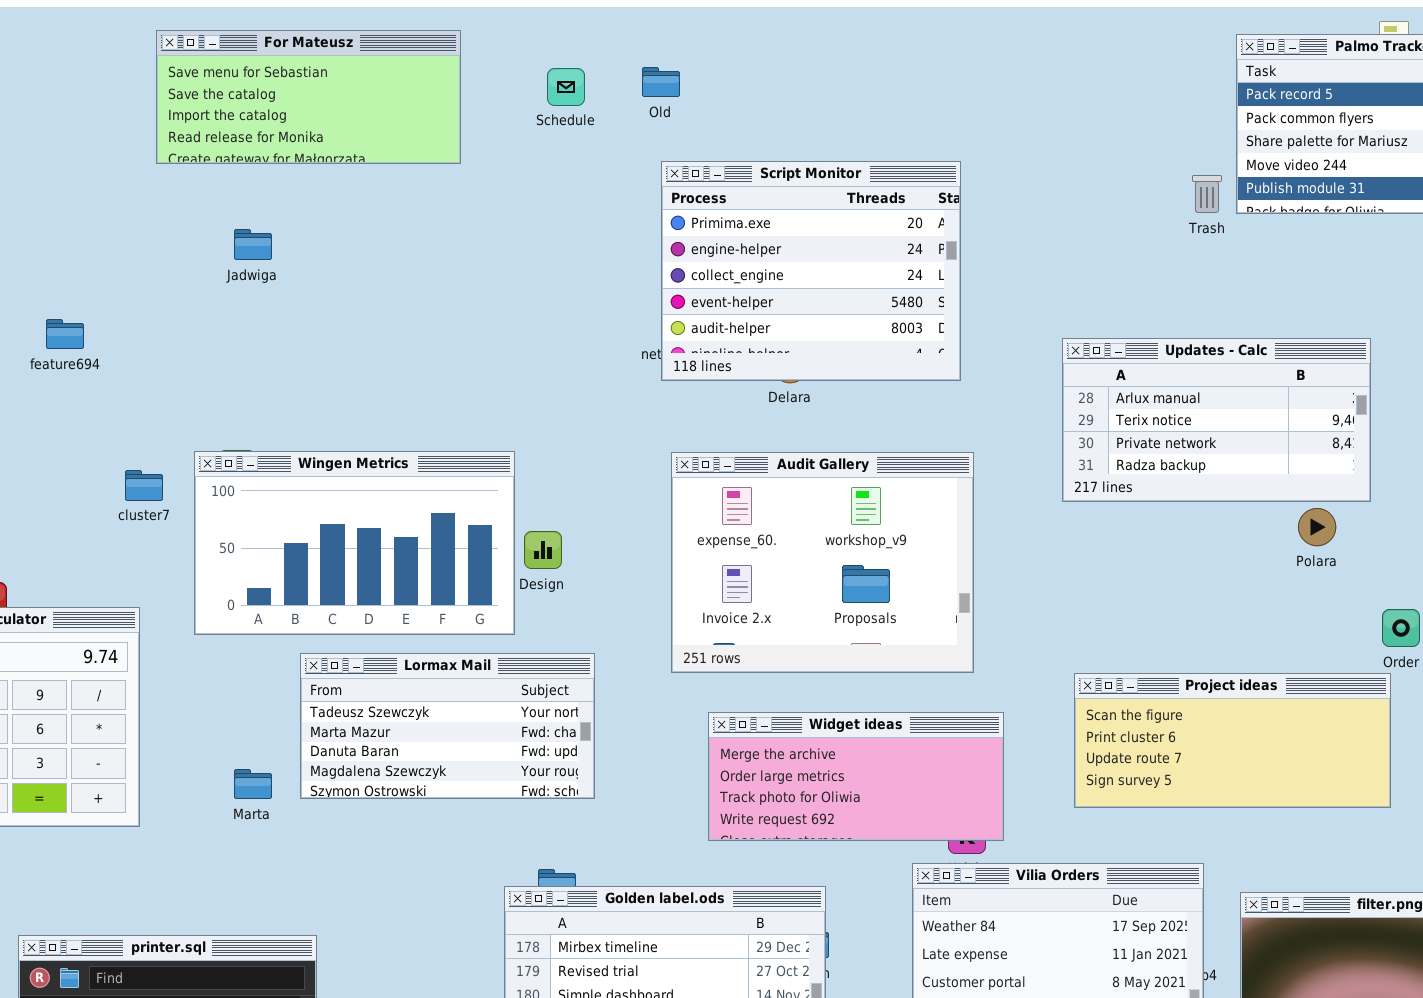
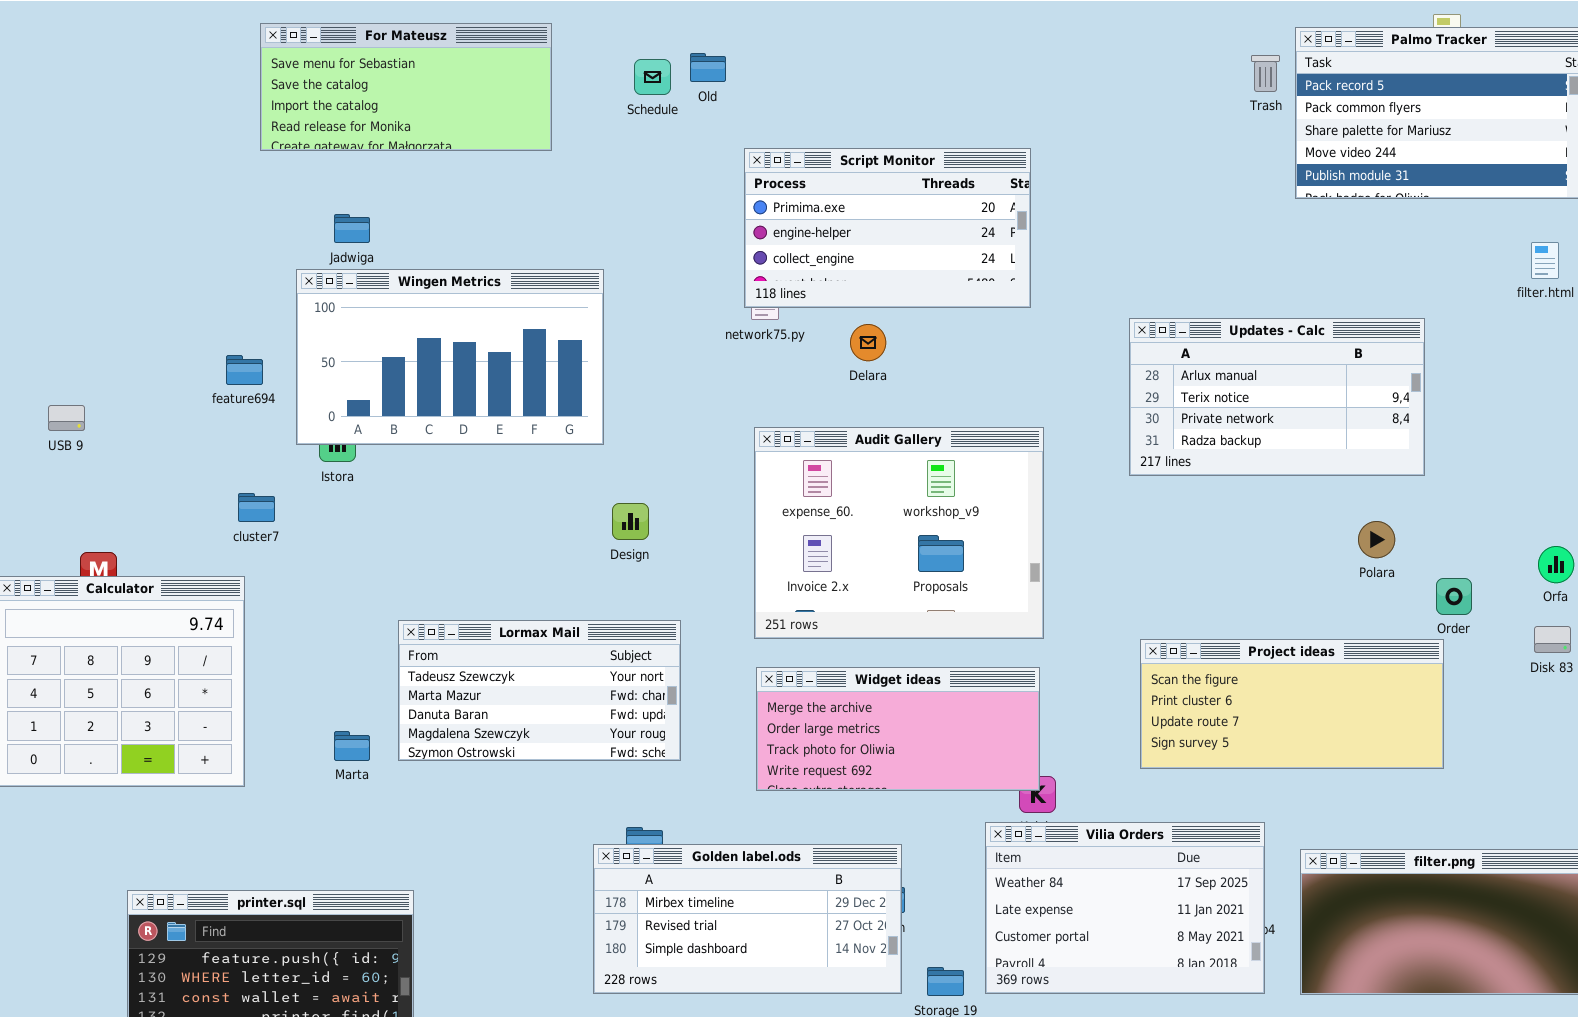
Old: [642,67,680,97] -> [690,53,726,82], moved
Script Monitor: [661,161,961,381] -> [744,148,1031,308], resized
Trash: [1192,175,1222,213] -> [1251,55,1280,92], moved
feature694: [46,319,84,349] -> [226,355,263,385], moved
Wingen Metrics: [194,451,515,635] -> [296,269,604,445], moved
cluster7: [125,470,163,501] -> [238,493,275,522], moved
Polara: [1298,508,1336,546] -> [1358,521,1395,558], moved
Widget ideas: [708,712,1004,841] -> [756,667,1040,791], moved

